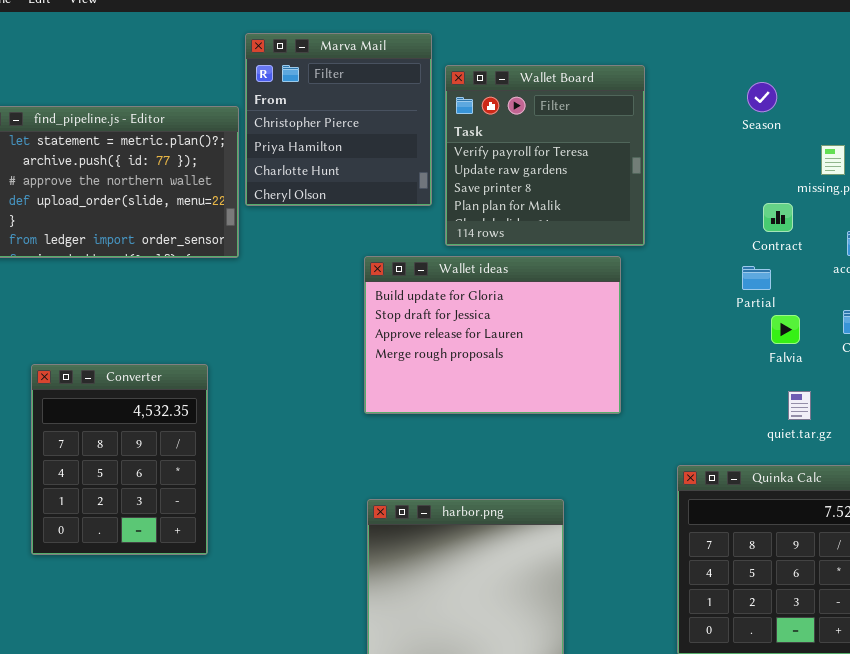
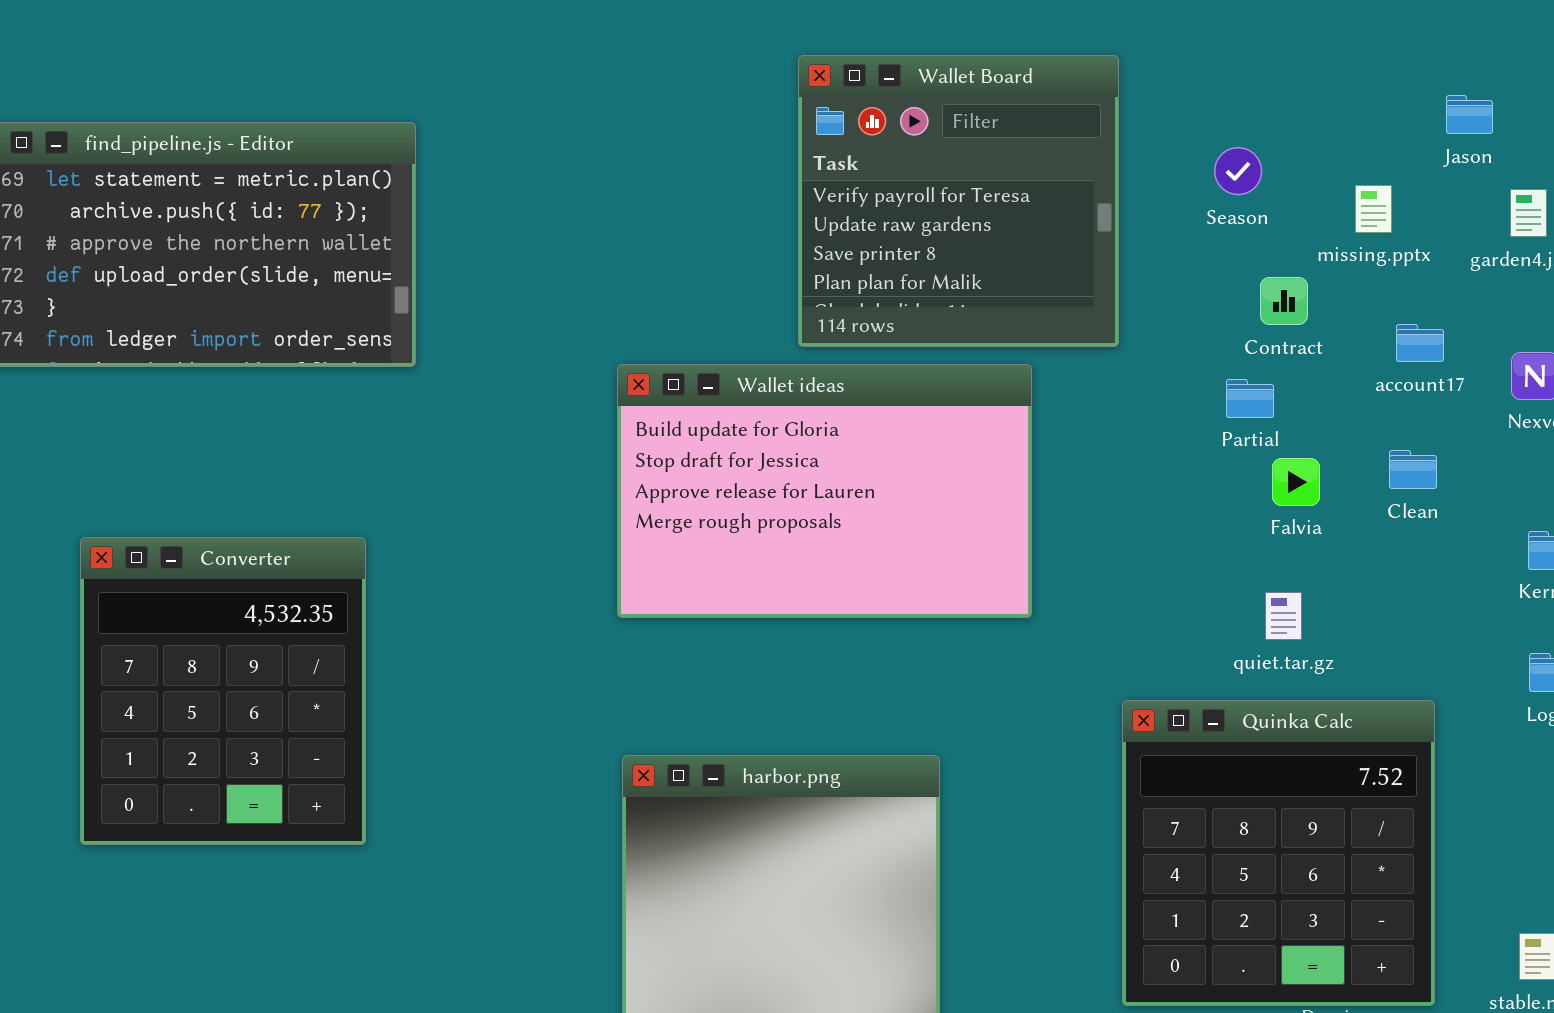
Marva Mail: [245,33,432,206] -> none, closed
Wallet Board: [445,65,645,246] -> [798,55,1119,347], moved
Season: [747,82,777,112] -> [1214,147,1262,195], moved
quiet.tar.gz: [788,391,811,420] -> [1265,592,1302,640], moved

